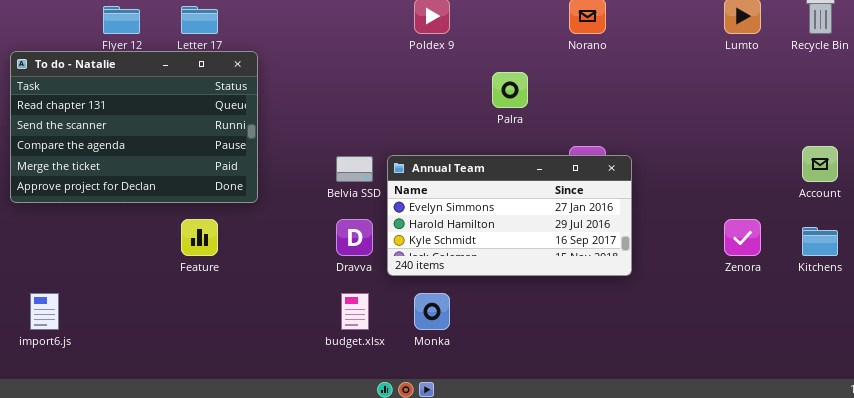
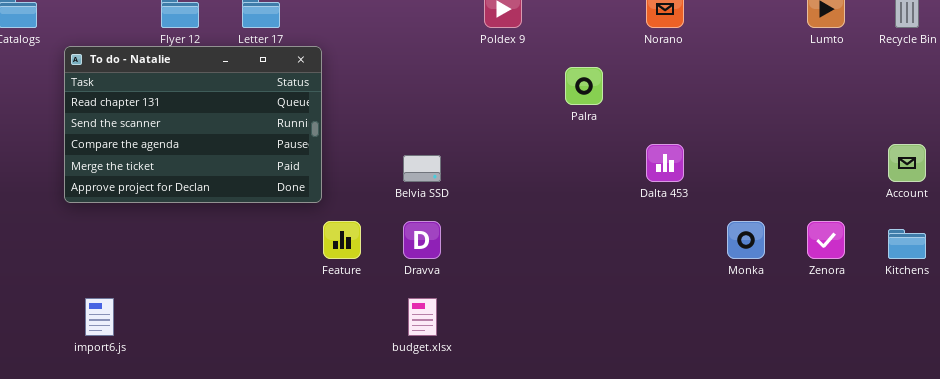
Annual Team: [387,155,632,276] -> none, closed
Feature: [181,219,218,256] -> [323,221,361,259], moved
Monka: [414,293,450,330] -> [727,221,765,259], moved

